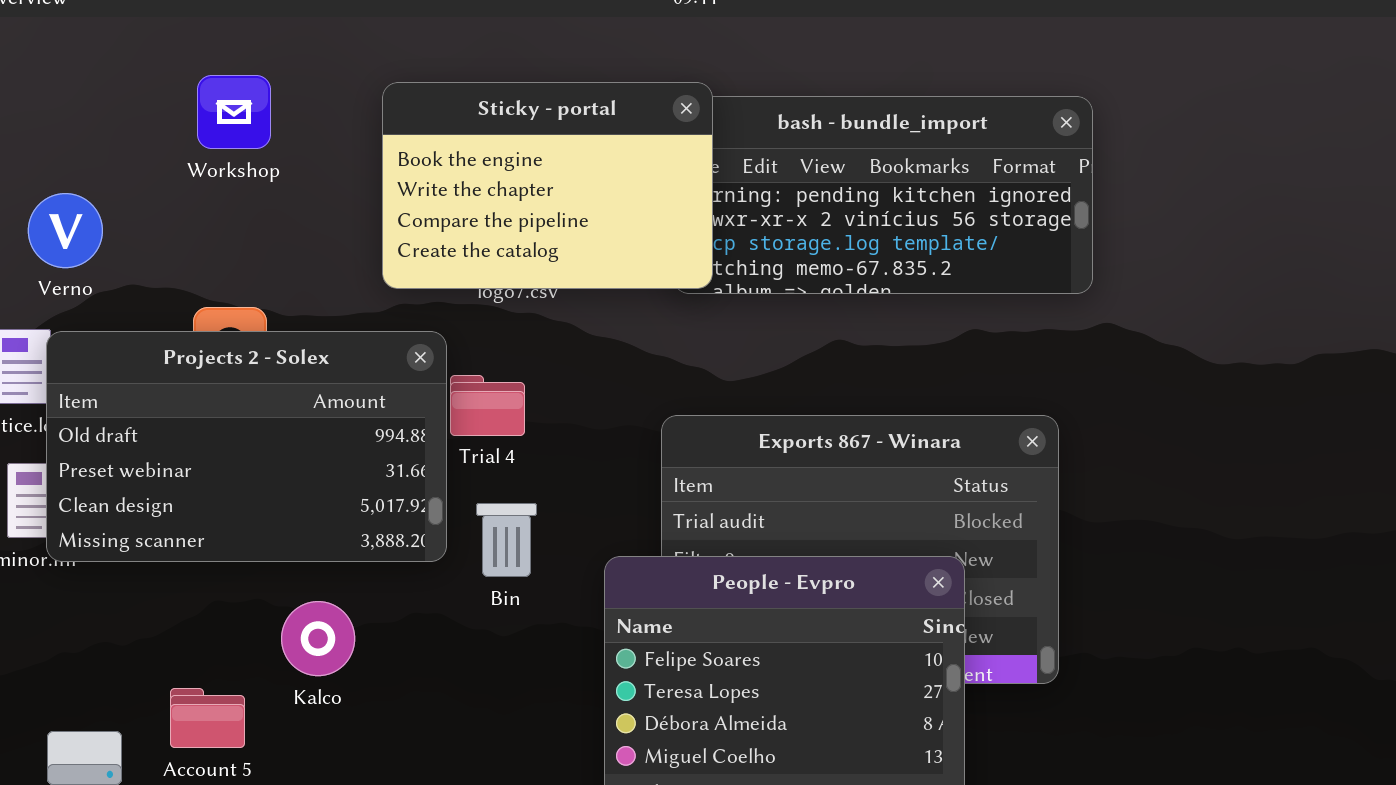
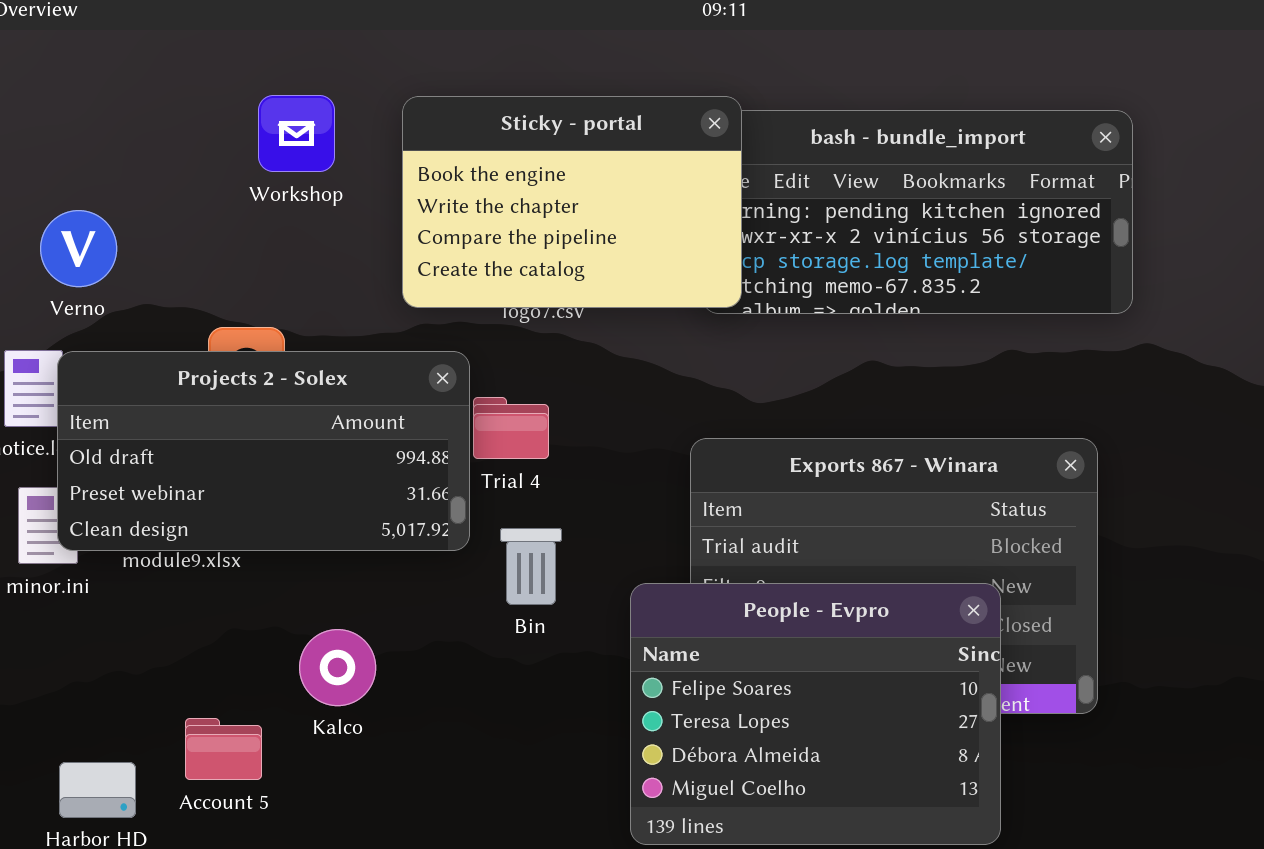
Workshop: [197,75,271,149] -> [258,95,335,172], moved
Projects 2 - Solex: [46,331,447,562] -> [57,351,470,551], resized

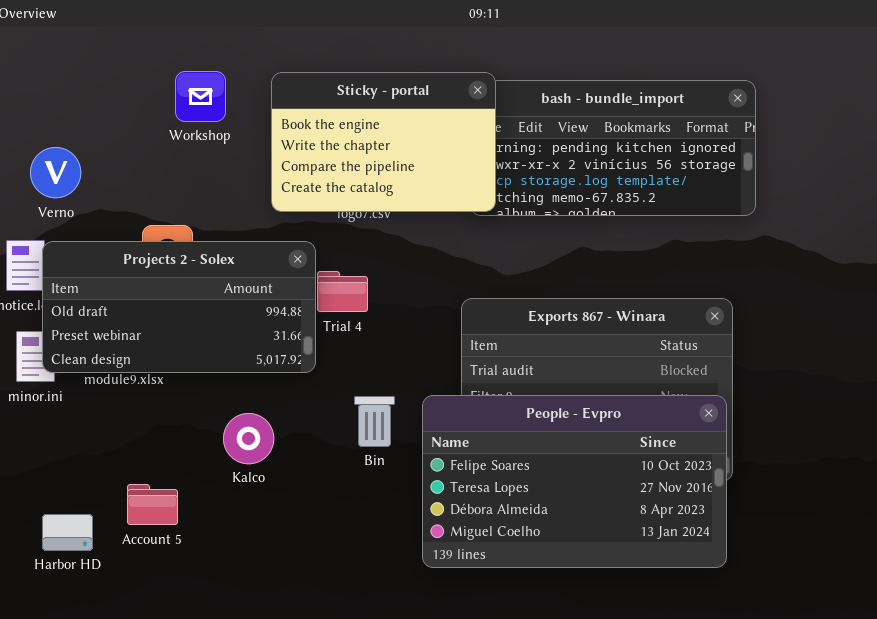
Bin: [500,528,562,605] -> [354,396,395,447], moved
People - Evpro: [630,583,1001,845] -> [422,395,727,568], resized
Kalco: [299,629,376,706] -> [223,413,274,464], moved

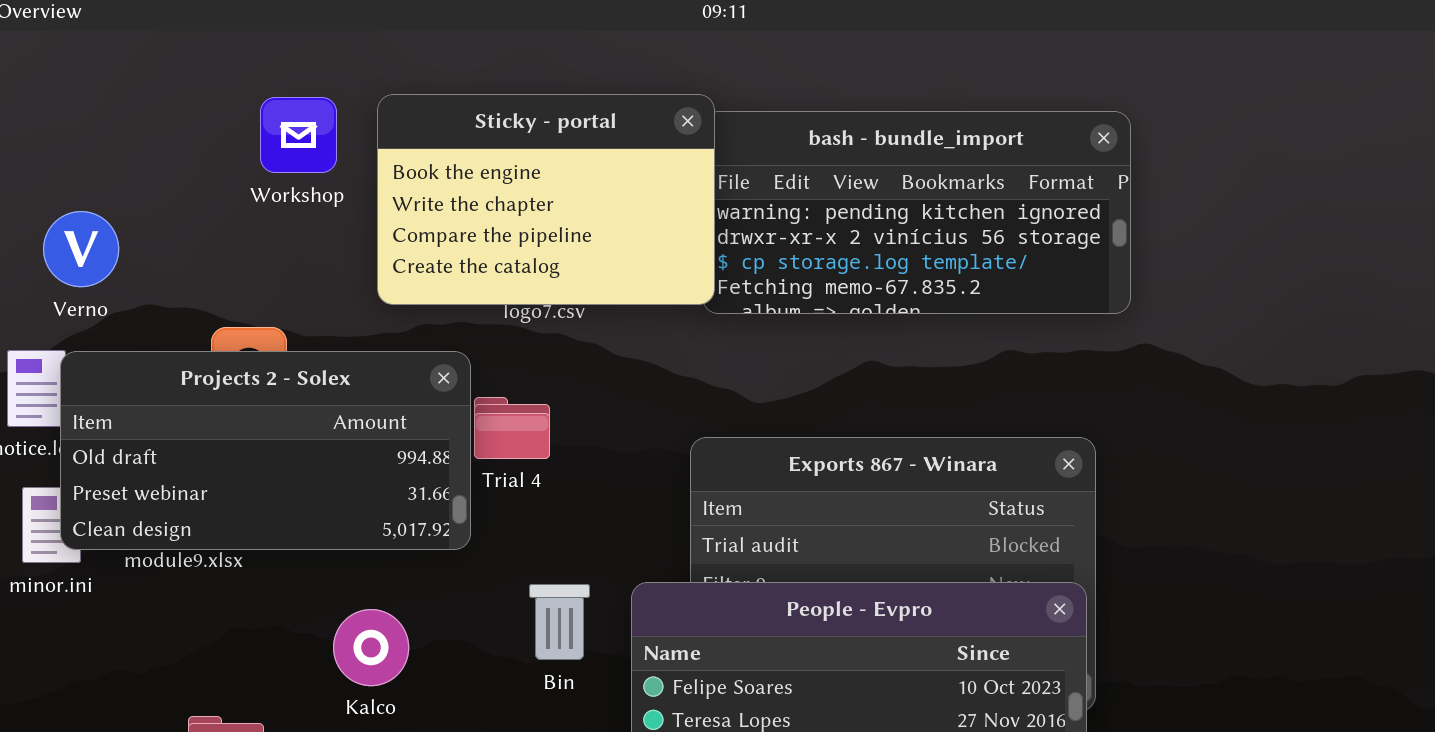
Sticky - portal: [271,72,496,212] -> [377,94,715,305], moved

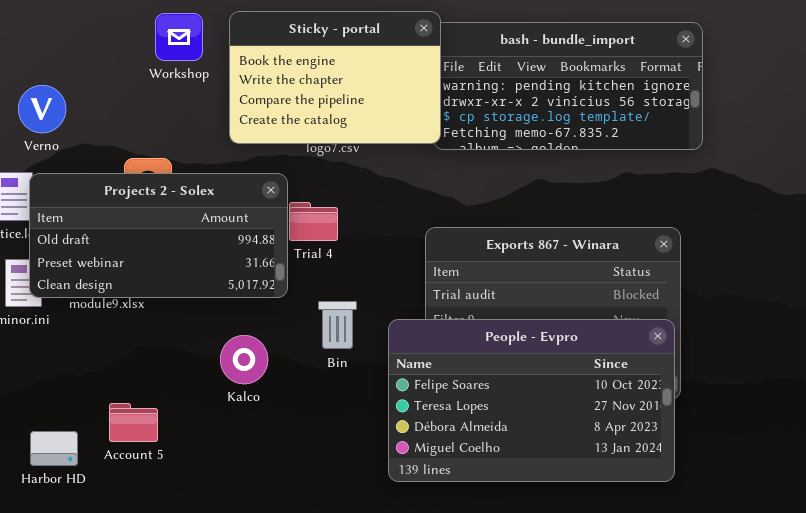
Bin: [529,584,590,660] -> [318,301,357,349], moved
Kalco: [333,609,409,686] -> [220,335,268,384], moved

